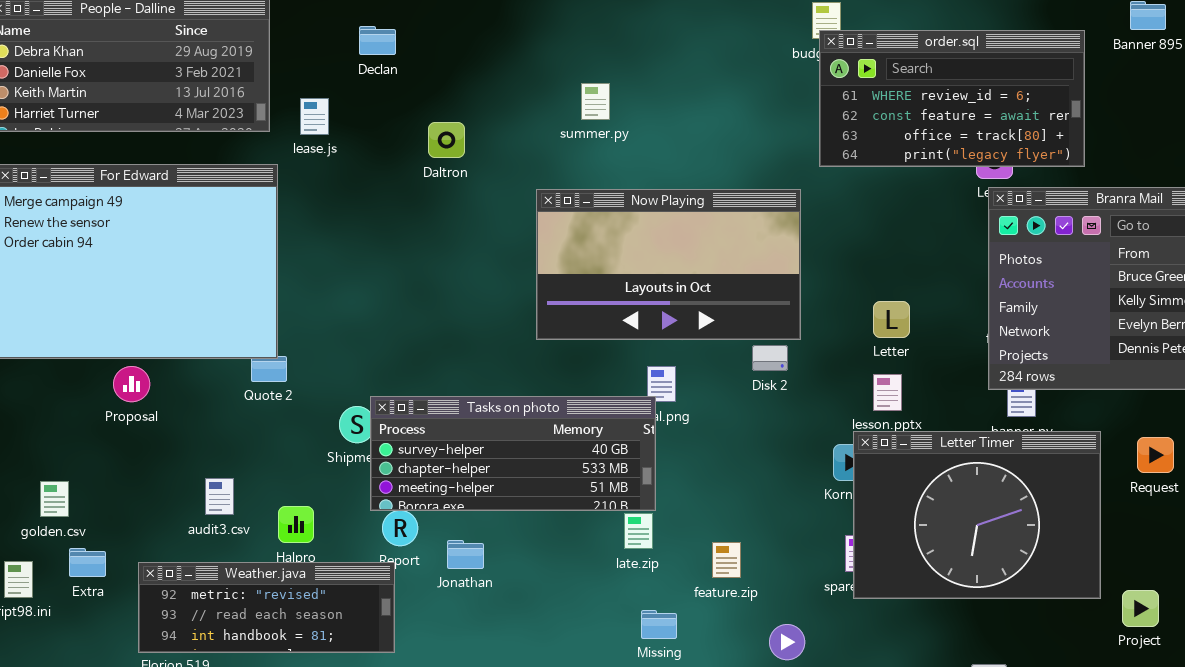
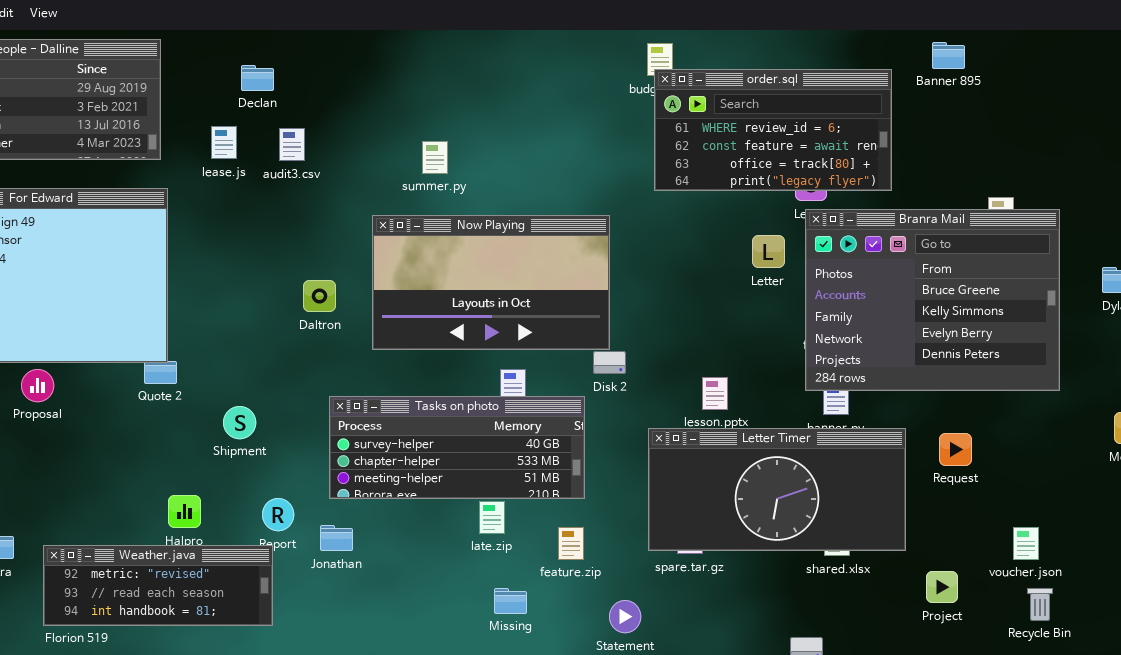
summer.py: [581,83,610,120] -> [422,141,448,174], moved
lease.js: [300,98,329,135] -> [211,126,237,159], moved
Daltron: [428,122,465,158] -> [303,280,336,312], moved
Now Playing: [536,189,801,340] -> [372,215,610,350], moved
Letter: [873,301,910,338] -> [752,235,785,268], moved
Tasks on photo: [370,396,656,511] -> [329,396,585,499], moved
Letter Timer: [853,431,1101,599] -> [648,428,906,551], resized
audit3.csv: [205,478,234,515] -> [279,128,305,161], moved

